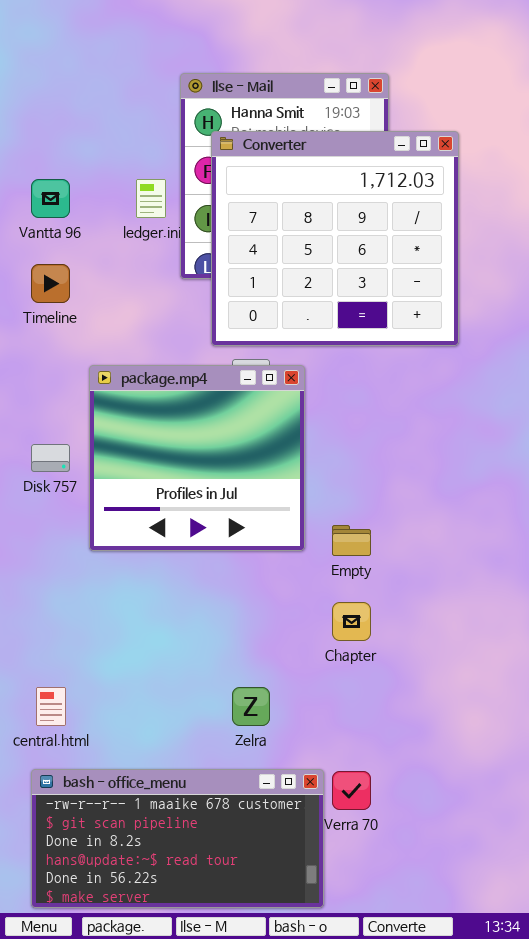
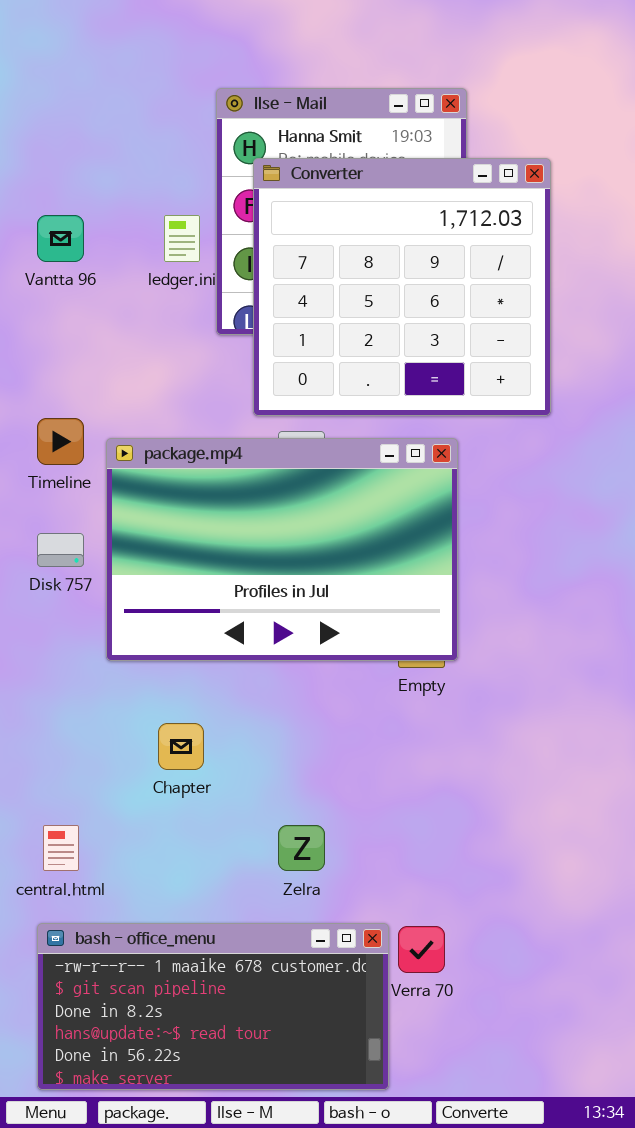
Timeline: [31,264,70,303] -> [37,418,84,465], moved
package.mp4: [89,365,305,551] -> [106,438,458,661], resized
Chapter: [332,602,371,641] -> [158,723,204,770], moved

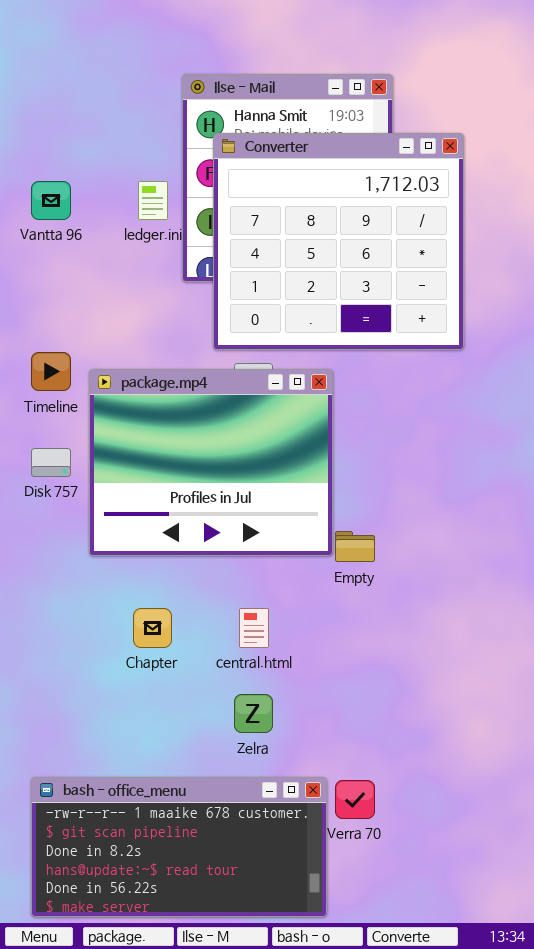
package.mp4: [106,438,458,661] -> [89,369,333,556], resized
central.html: [43,825,79,871] -> [239,608,269,648], moved

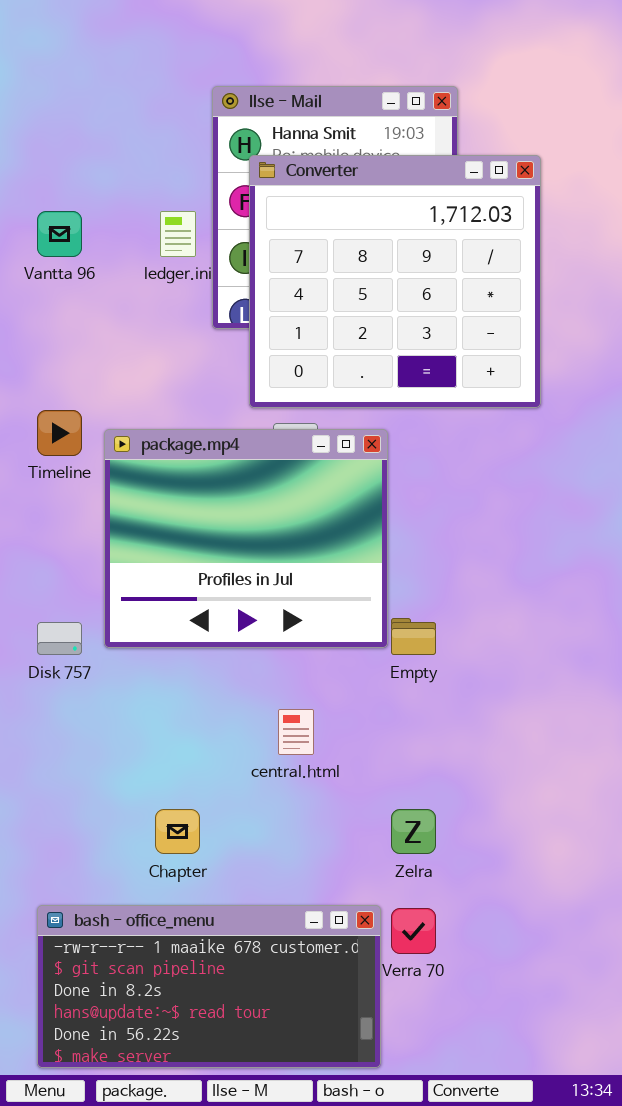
Disk 757: [31,448,71,477] -> [37,622,82,655], moved
Chapter: [133,608,172,648] -> [155,809,200,854], moved
Zelra: [234,694,273,733] -> [391,809,436,854], moved

